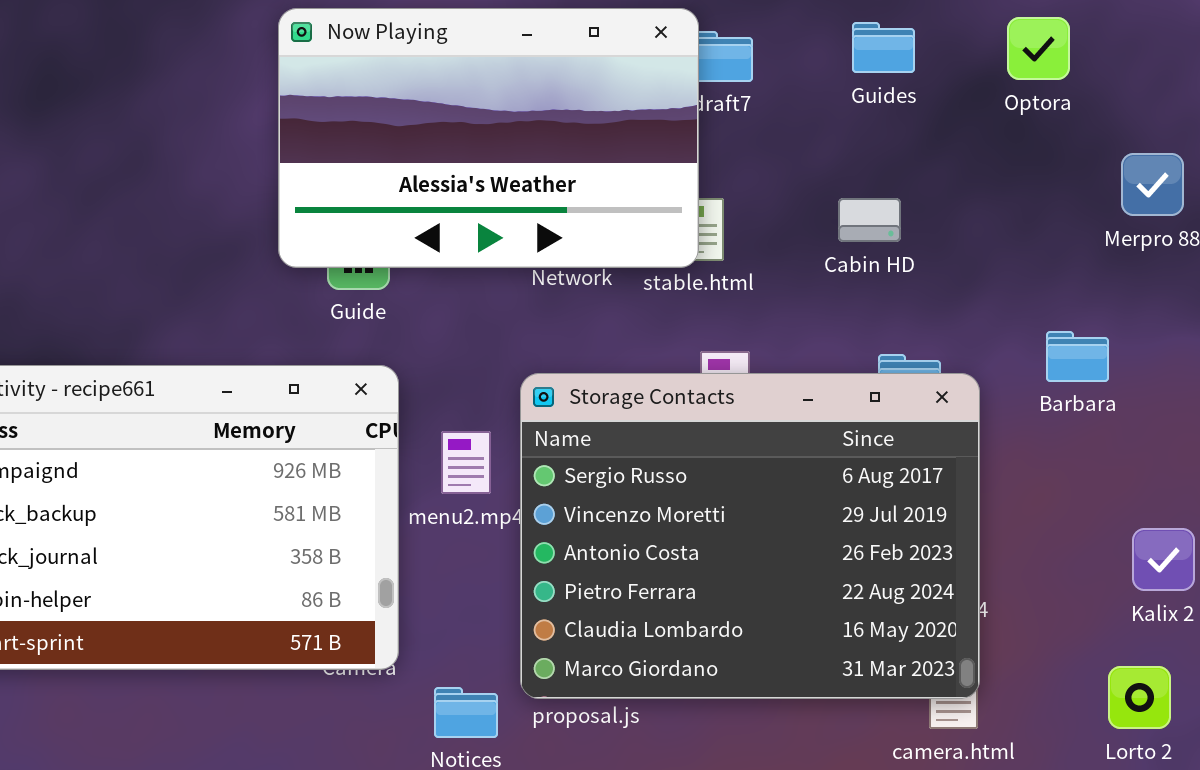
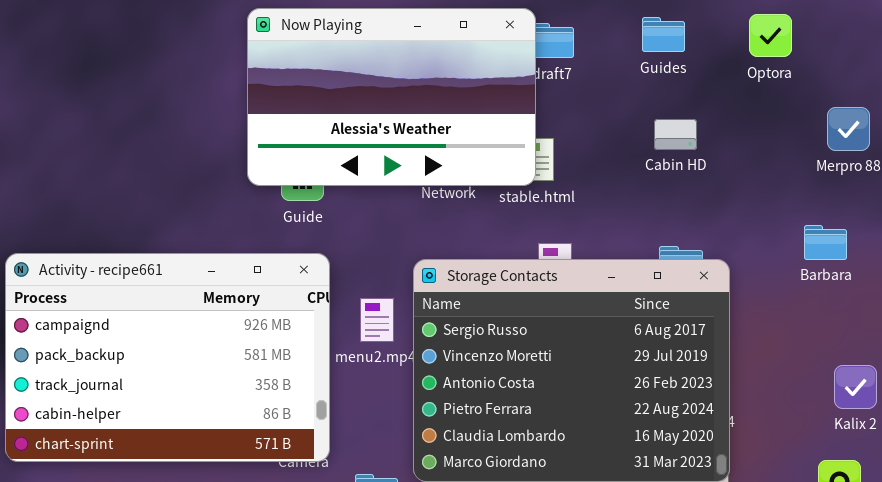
Cabin HD: [838,198,901,242] -> [654,119,697,150], moved
Barbara: [1046,331,1109,382] -> [804,225,847,260], moved

